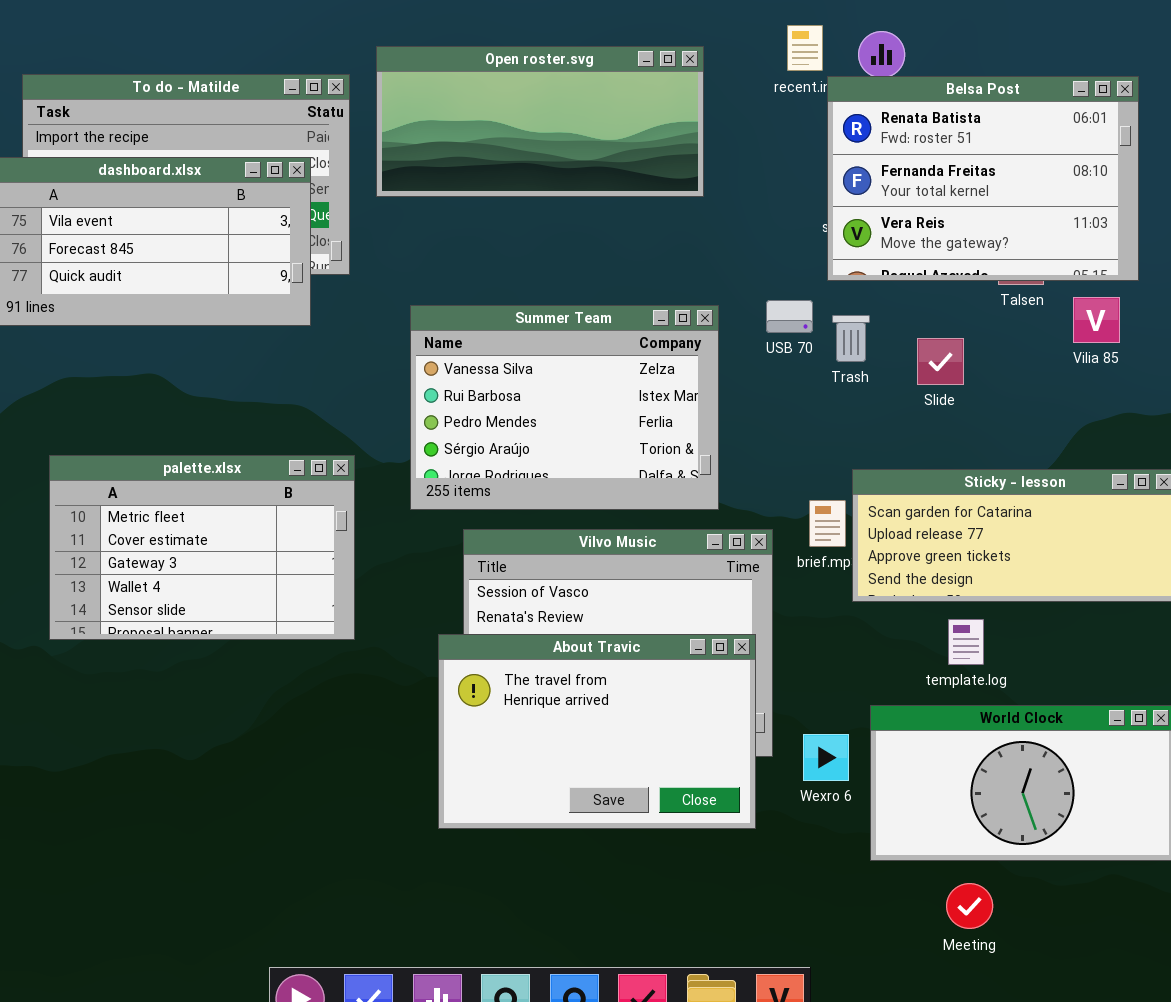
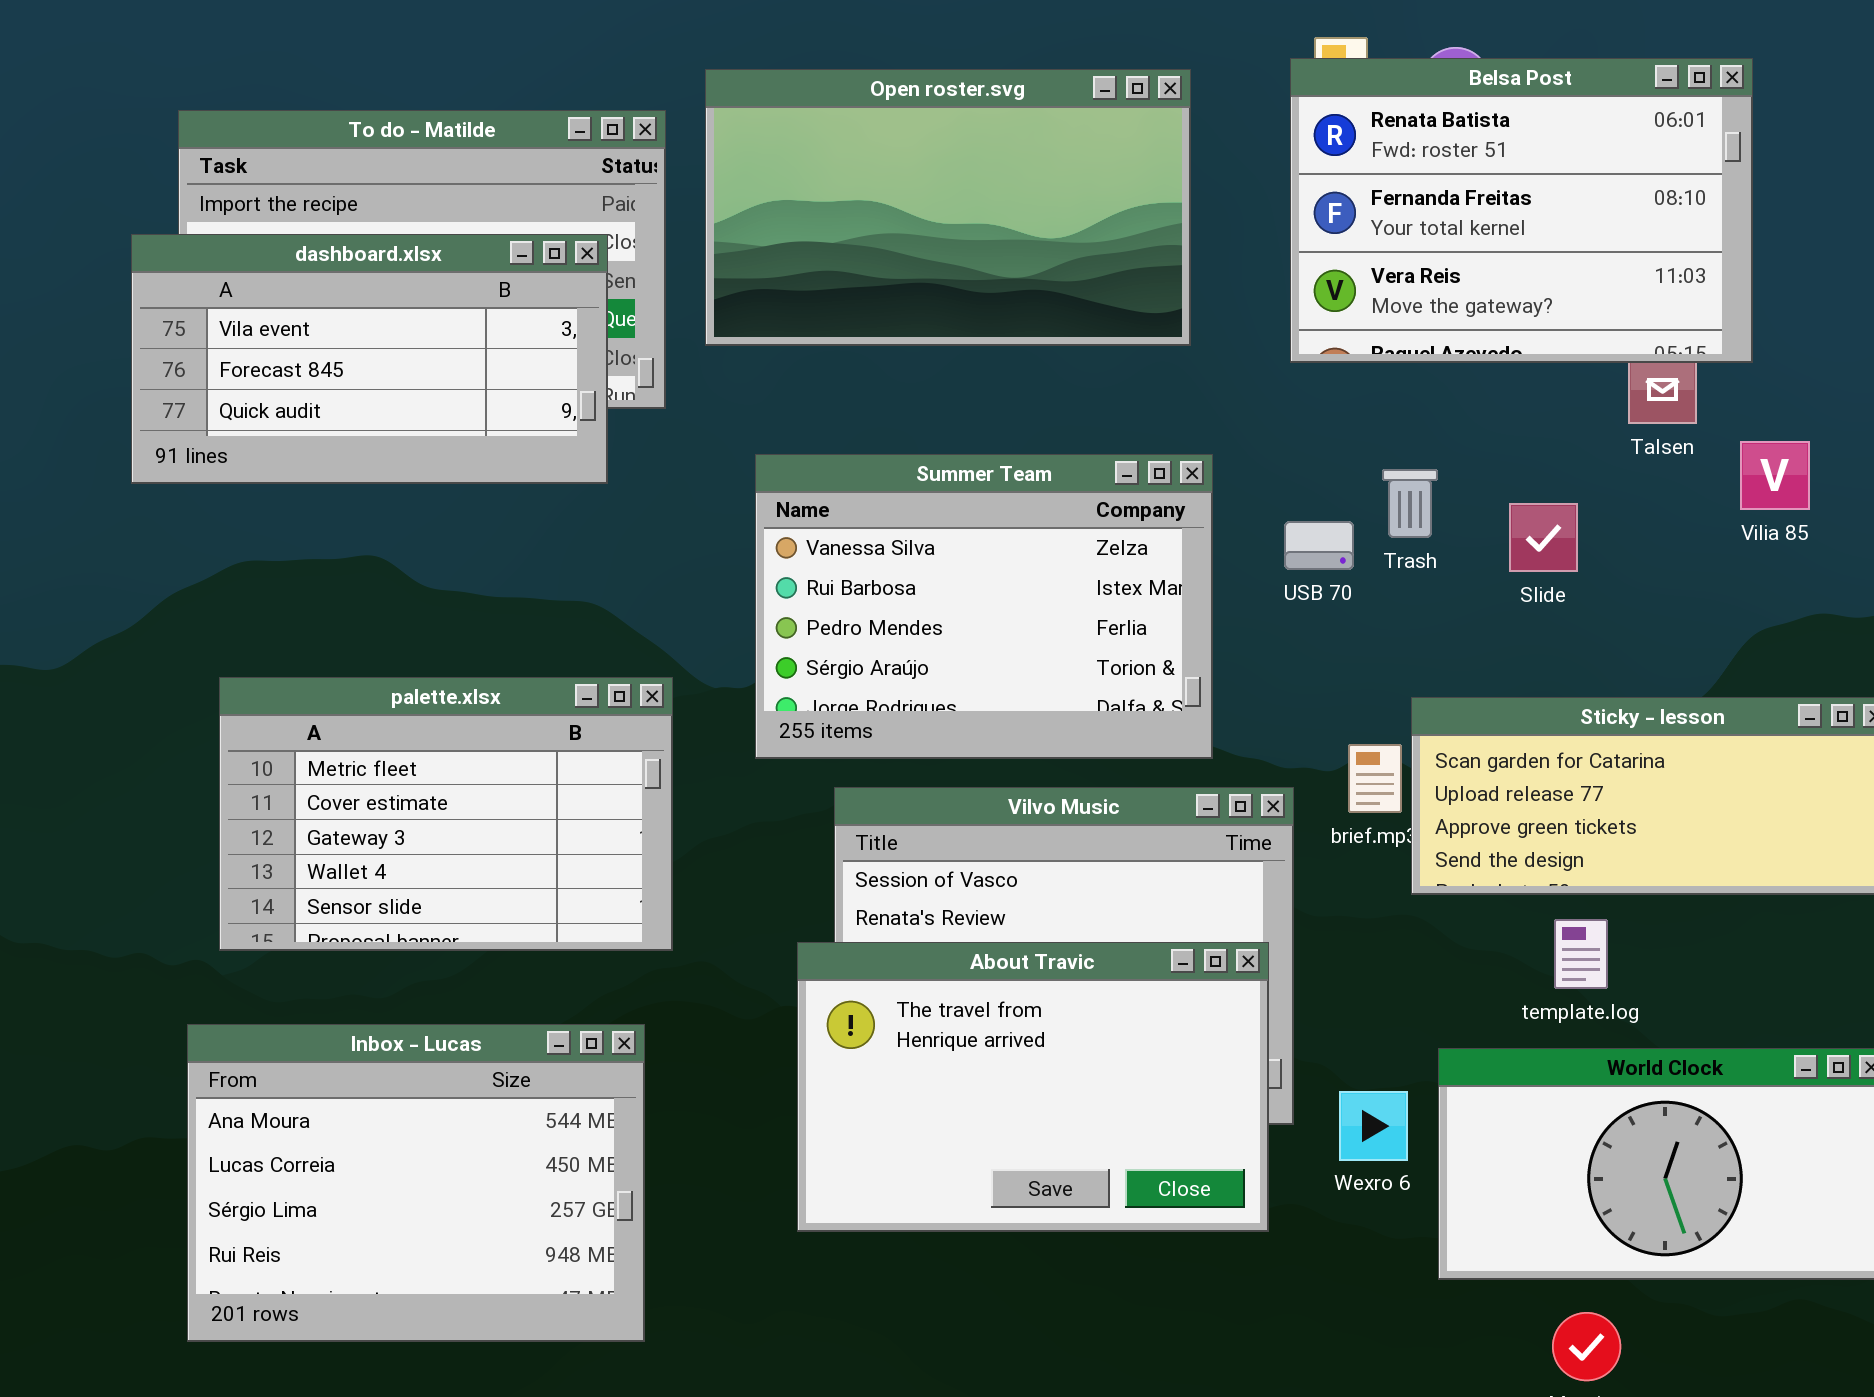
Open roster.svg: [376,46,704,197] -> [705,69,1191,346], resized
Belsa Post: [827,76,1139,281] -> [1290,58,1753,363], moved
USB 70: [766,300,813,333] -> [1284,521,1354,570], moved
Inbox - Lucas: none -> [187,1024,645,1342], opened

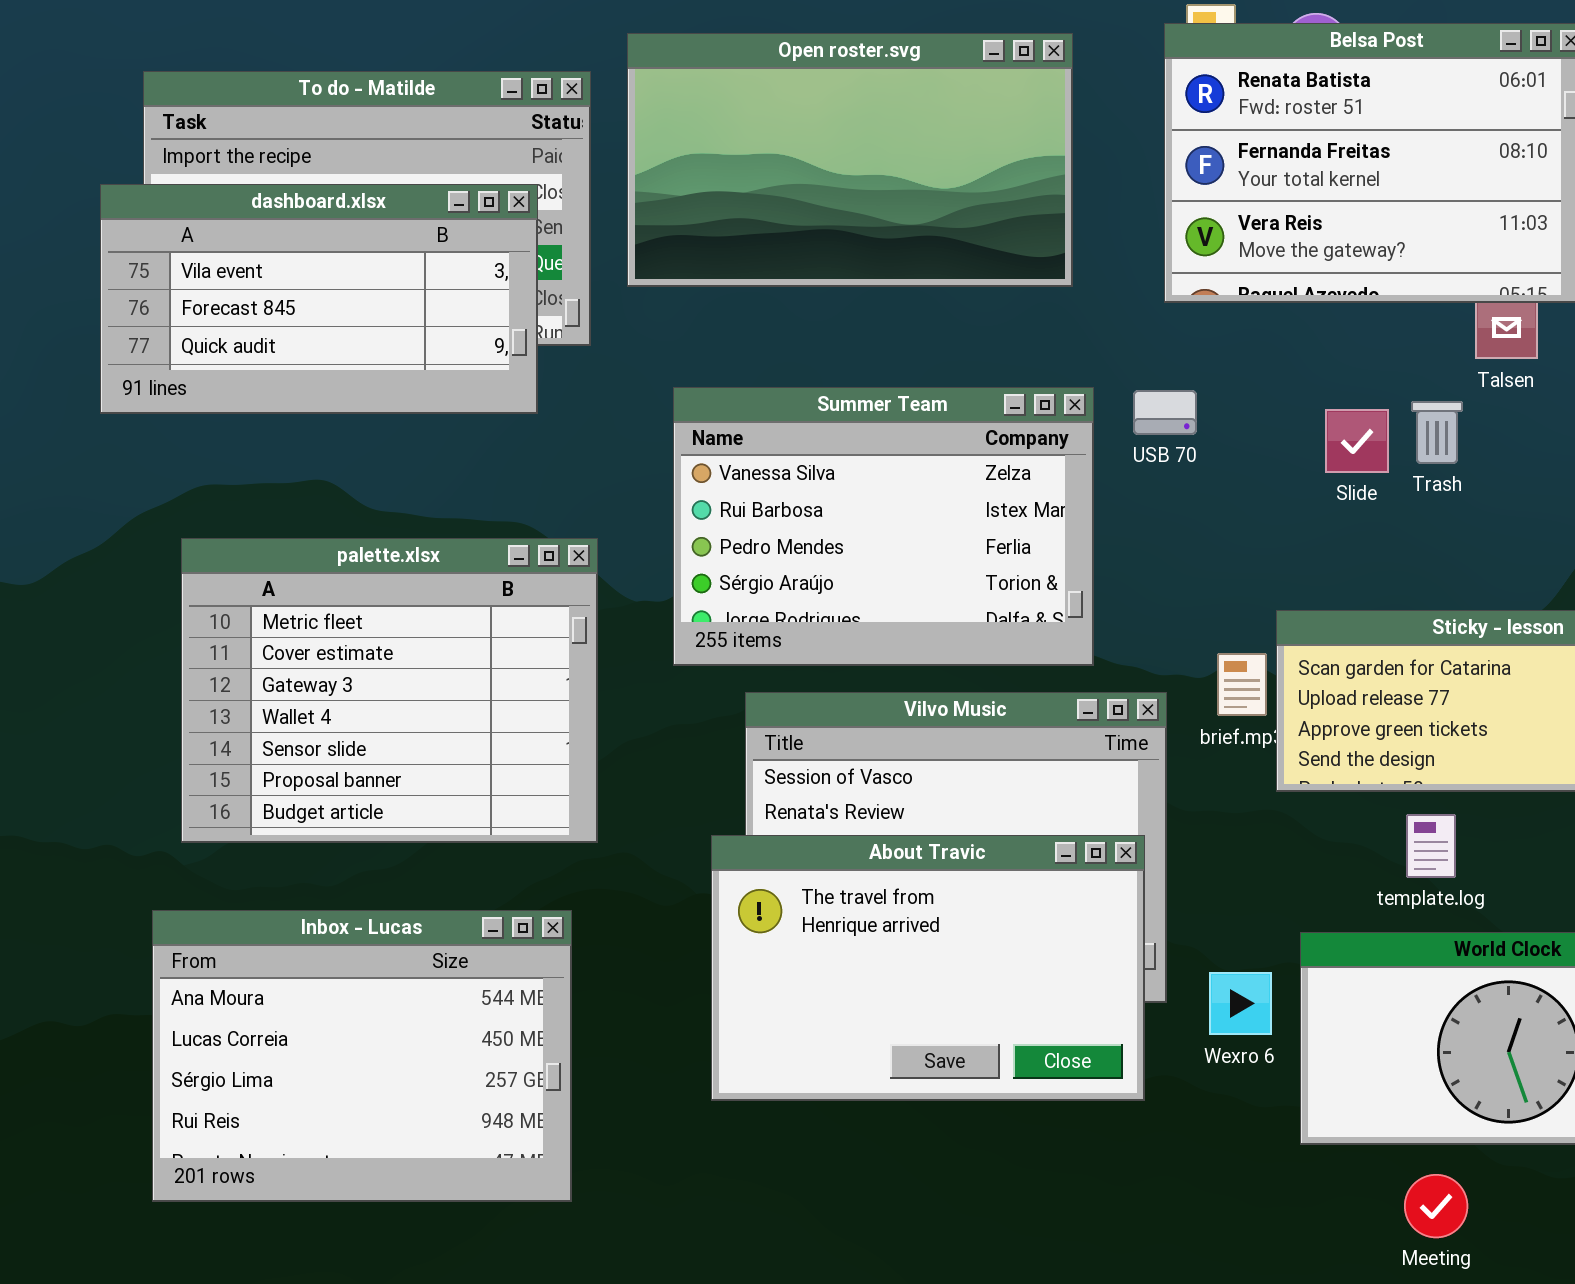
Trash: [1382,469,1438,538] -> [1411,401,1463,464], moved
Slide: [1509,503,1578,572] -> [1325,409,1389,473], moved
USB 70: [1284,521,1354,570] -> [1133,390,1197,435], moved
palette.xlsx: [219,677,673,951] -> [181,538,598,843], resized

